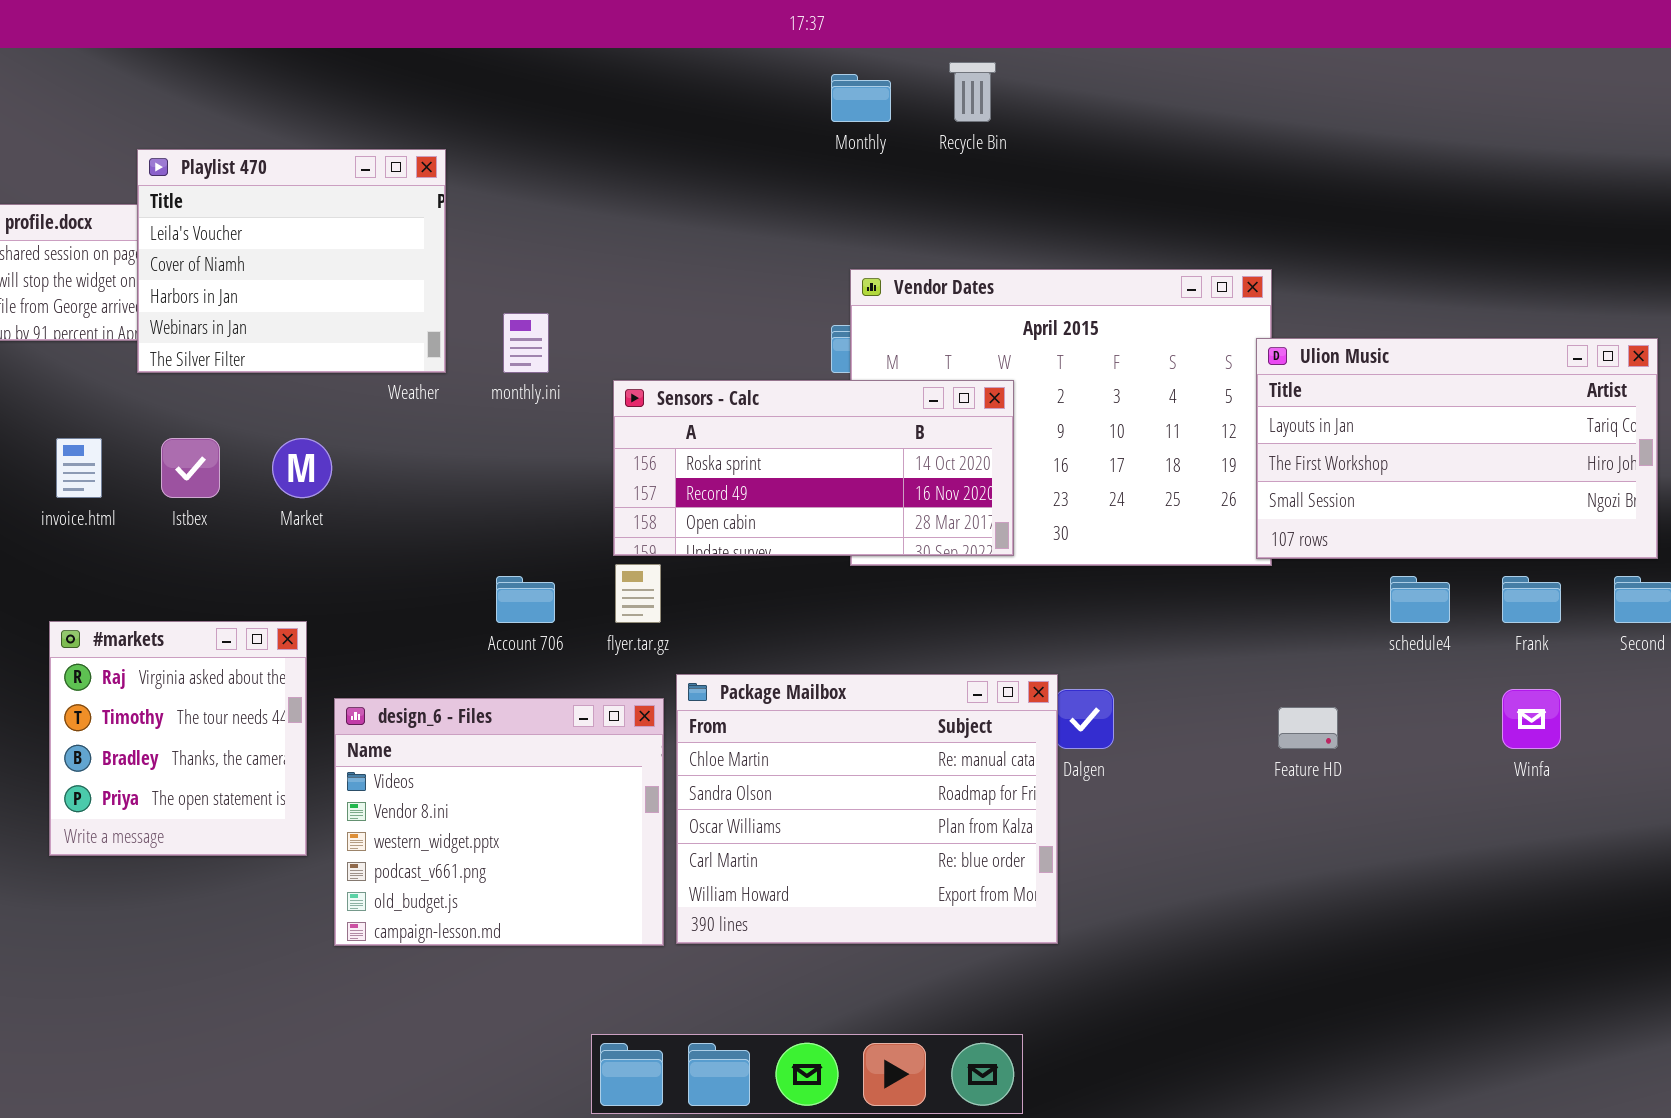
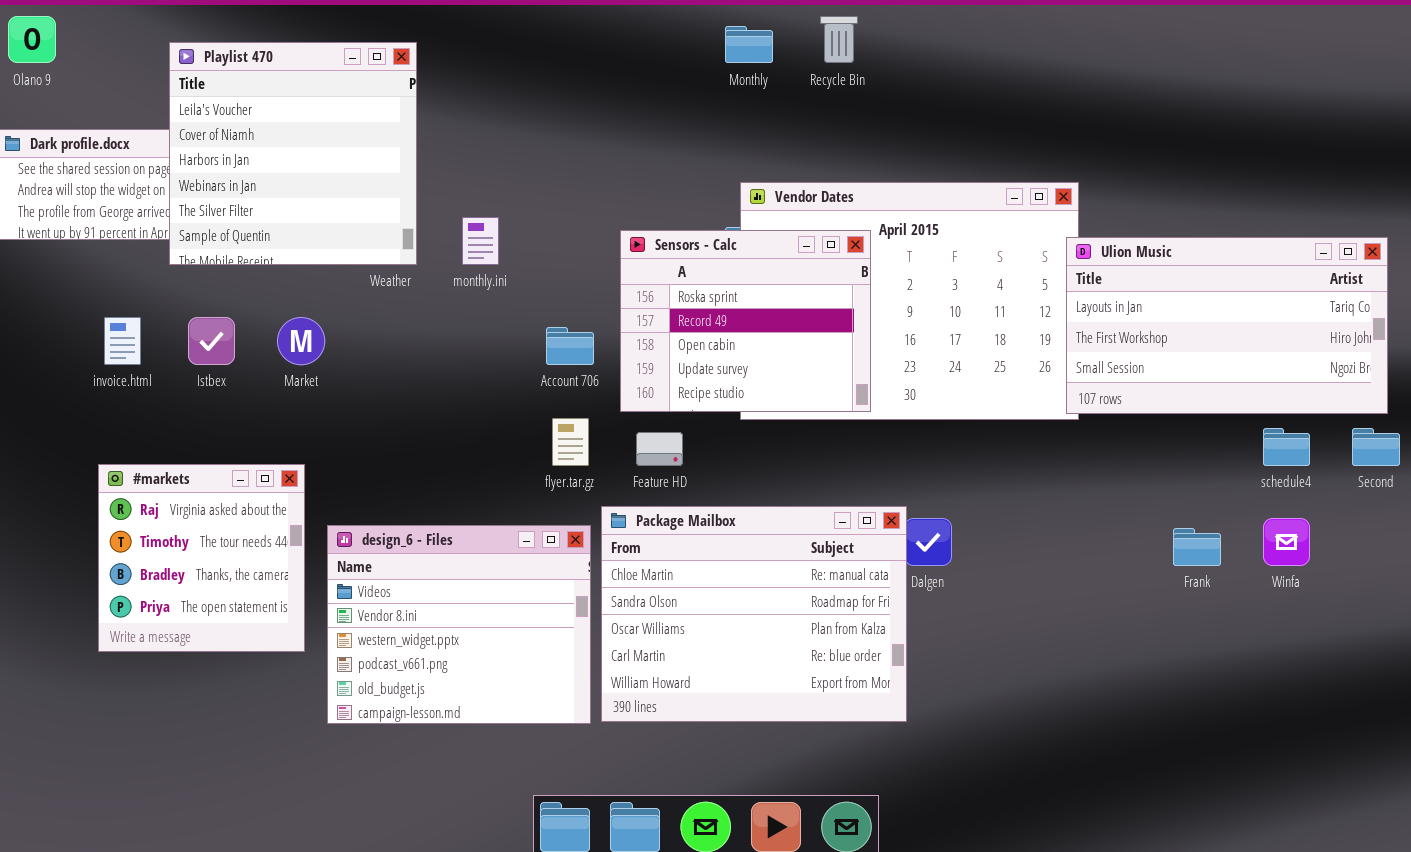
Playlist 470: [137,149,446,373] -> [169,42,417,265], resized
Sensors - Calc: [613,380,1014,556] -> [620,230,871,412], resized
Account 706: [496,576,555,623] -> [546,327,594,365], moved
schedule4: [1390,576,1450,623] -> [1263,428,1310,466], moved
Frank: [1502,576,1561,623] -> [1173,528,1221,566], moved
Feature HD: [1278,707,1338,749] -> [636,432,683,466], moved

